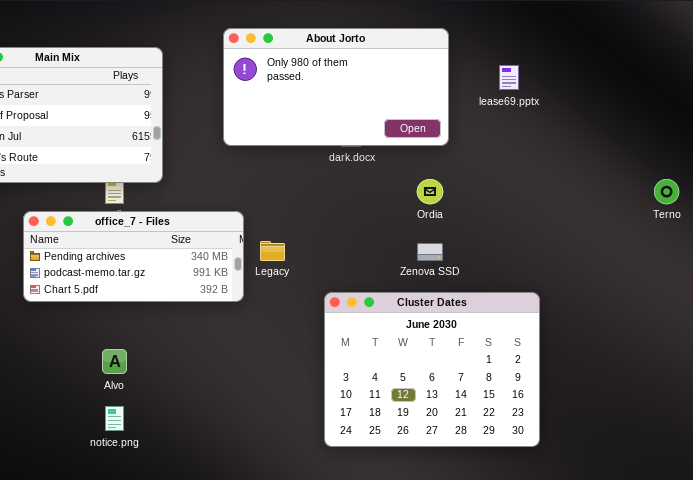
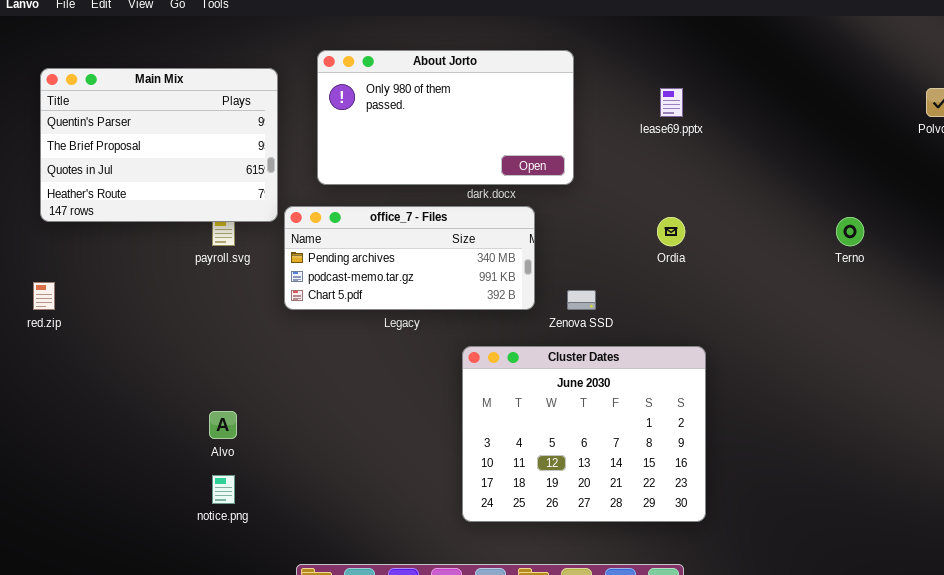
About Jorto: [223,28,449,146] -> [317,50,574,185], moved
Ordia: [417,179,443,204] -> [657,217,685,246], moved
office_7 - Files: [23,211,244,302] -> [284,206,535,310], moved

